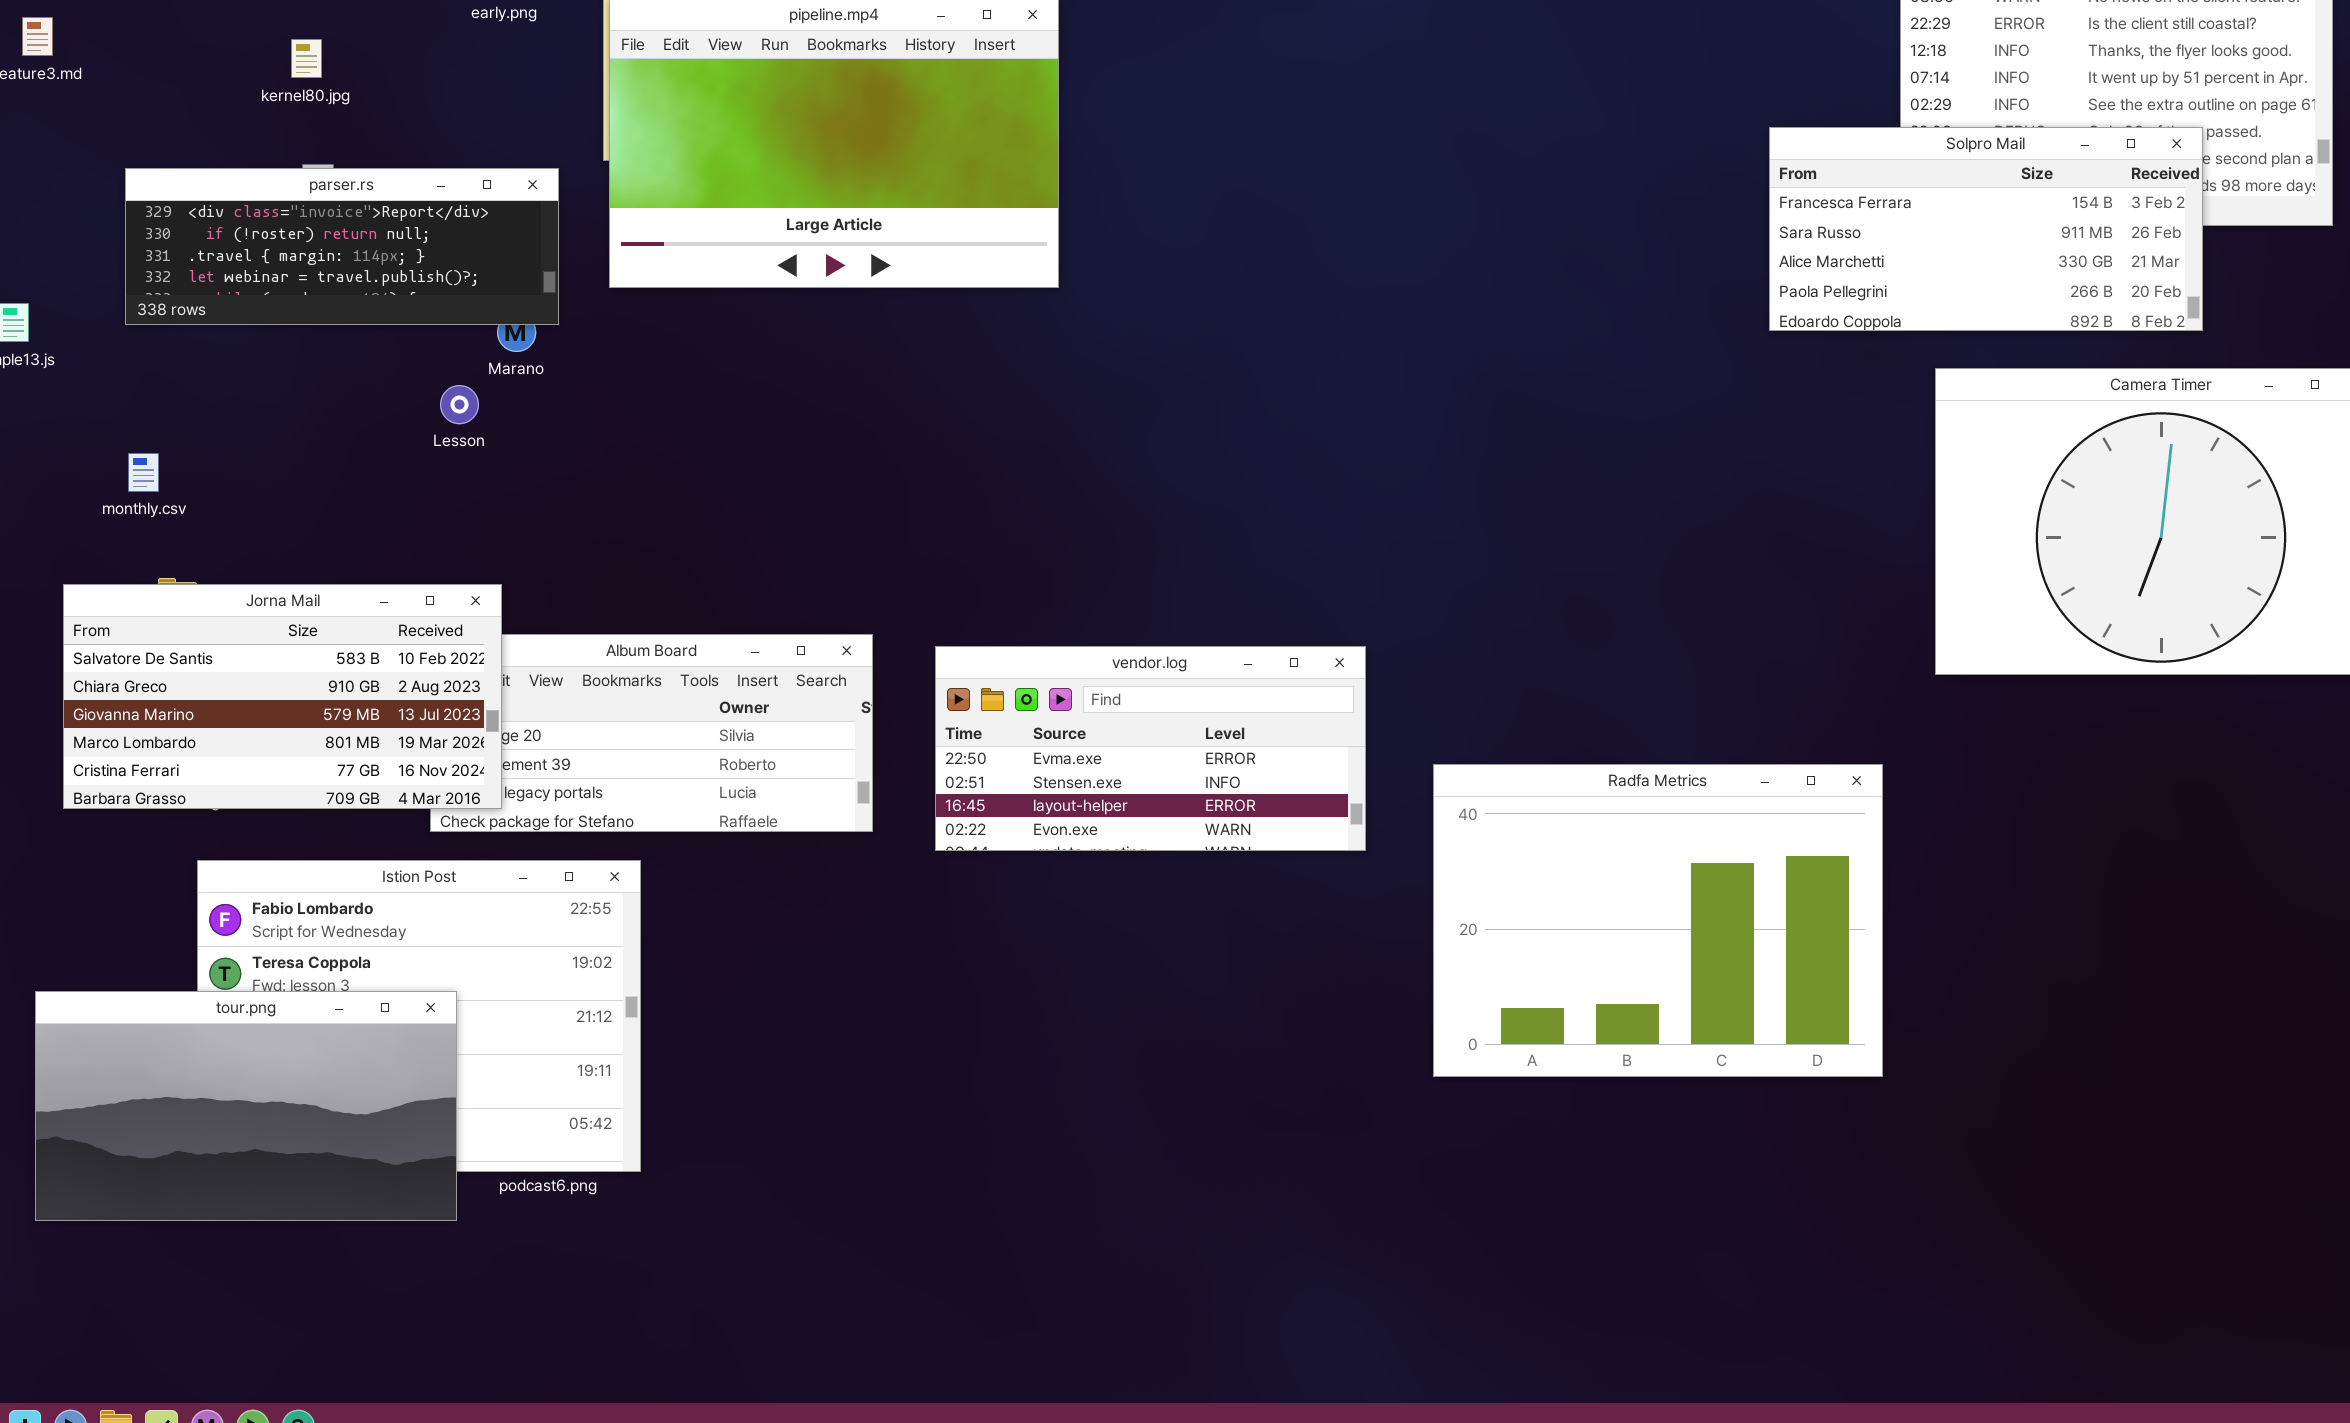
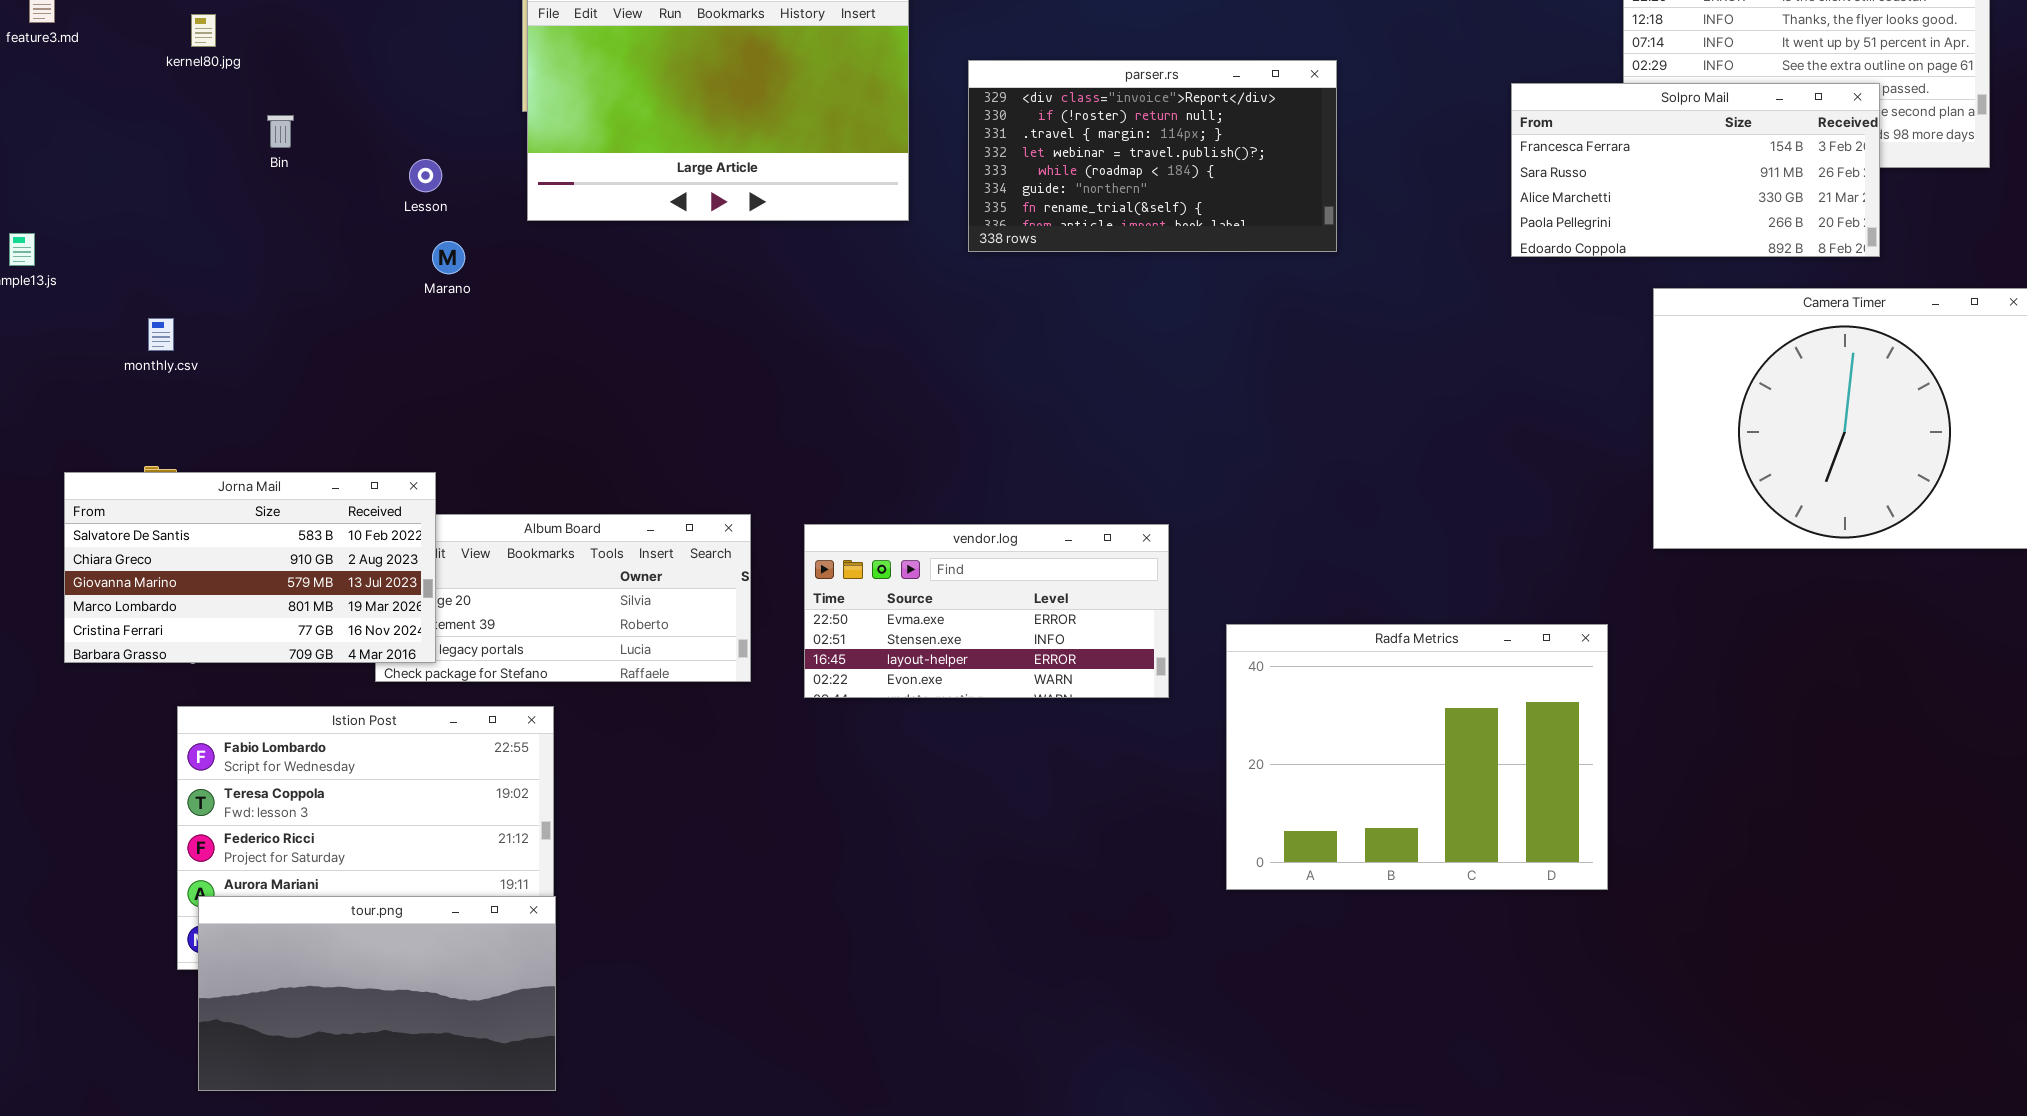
kernel80.jpg: [291,39,322,78] -> [191,14,216,47], moved
parser.rs: [125,168,559,325] -> [968,60,1337,252], moved, resized
Lesson: [440,385,479,424] -> [409,159,442,192], moved
monthly.csv: [128,453,159,492] -> [148,318,174,351], moved
tour.png: [35,991,457,1221] -> [198,896,556,1091], moved

